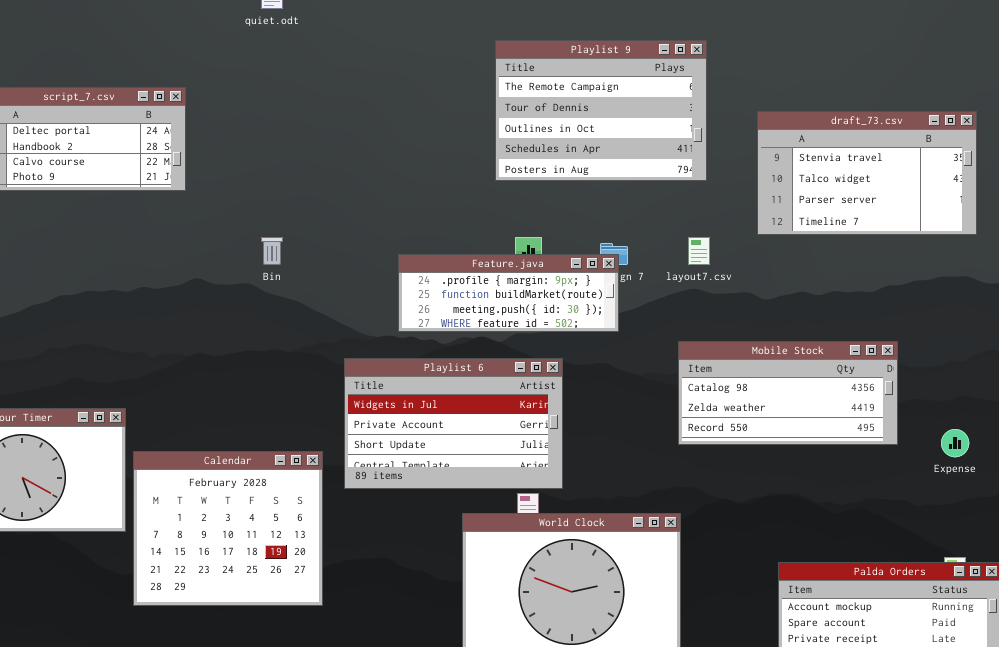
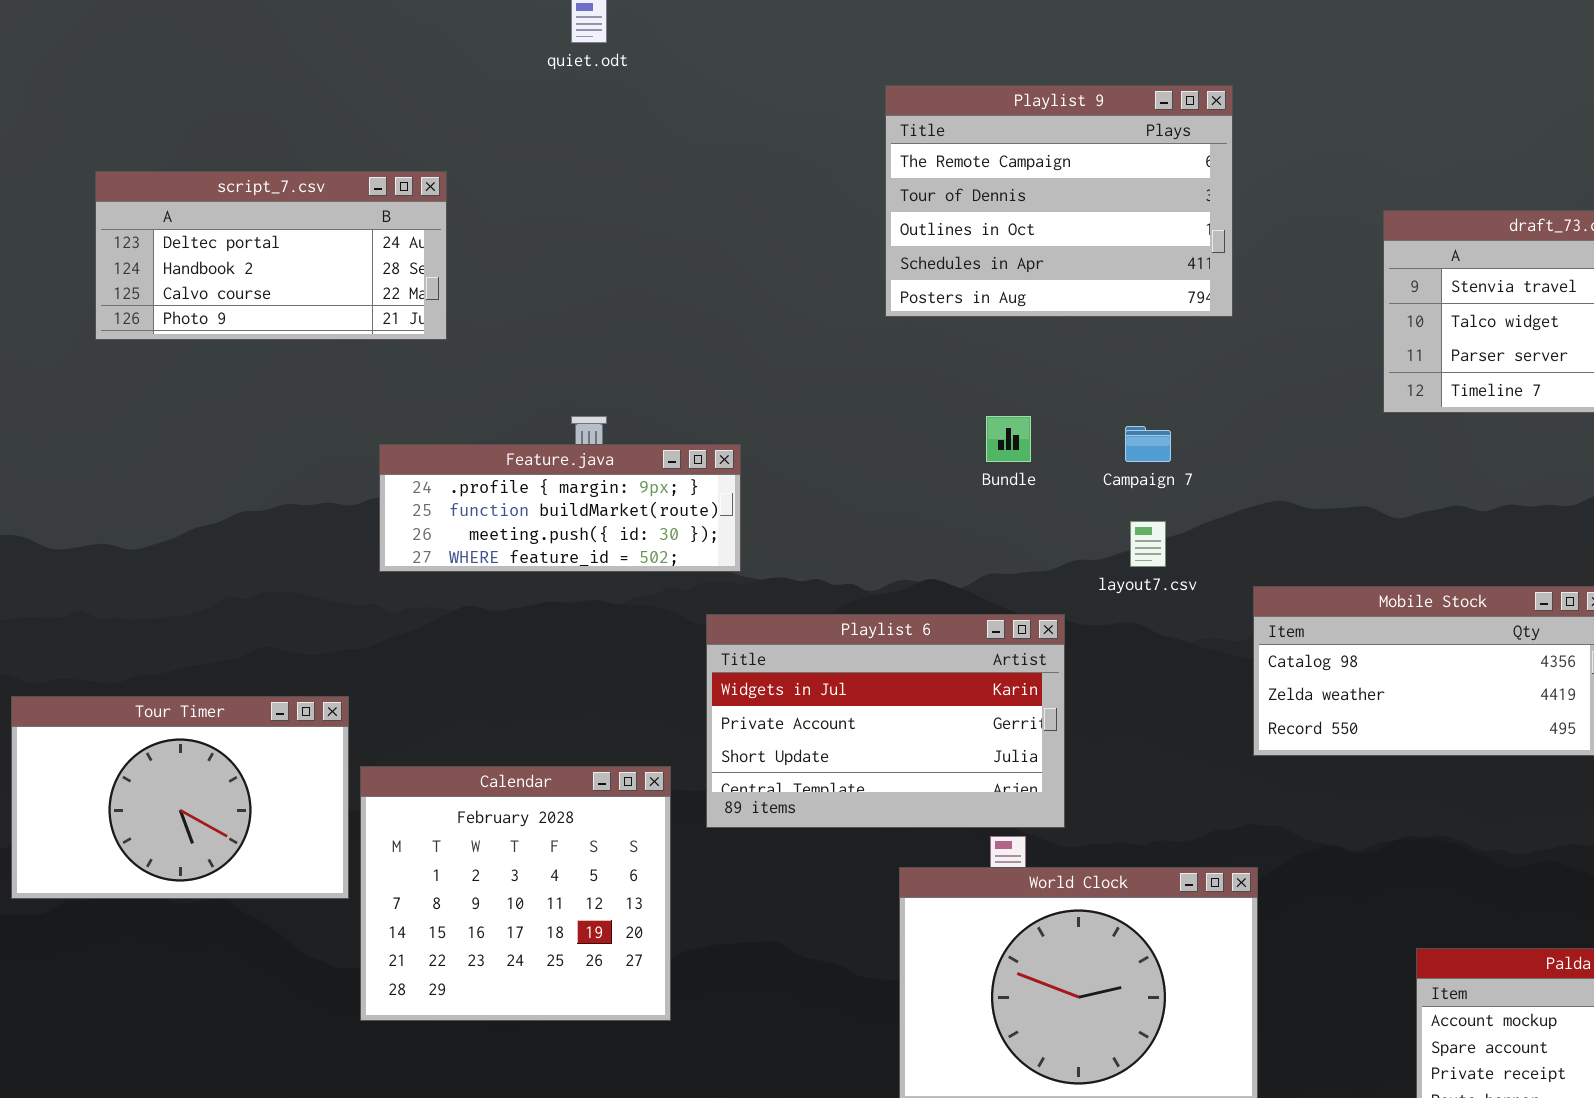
Playlist 9: [495,40,707,181] -> [885,85,1233,317], moved
layout7.csv: [688,237,710,265] -> [1130,521,1166,567], moved
Feature.java: [398,254,619,332] -> [379,444,741,572], moved

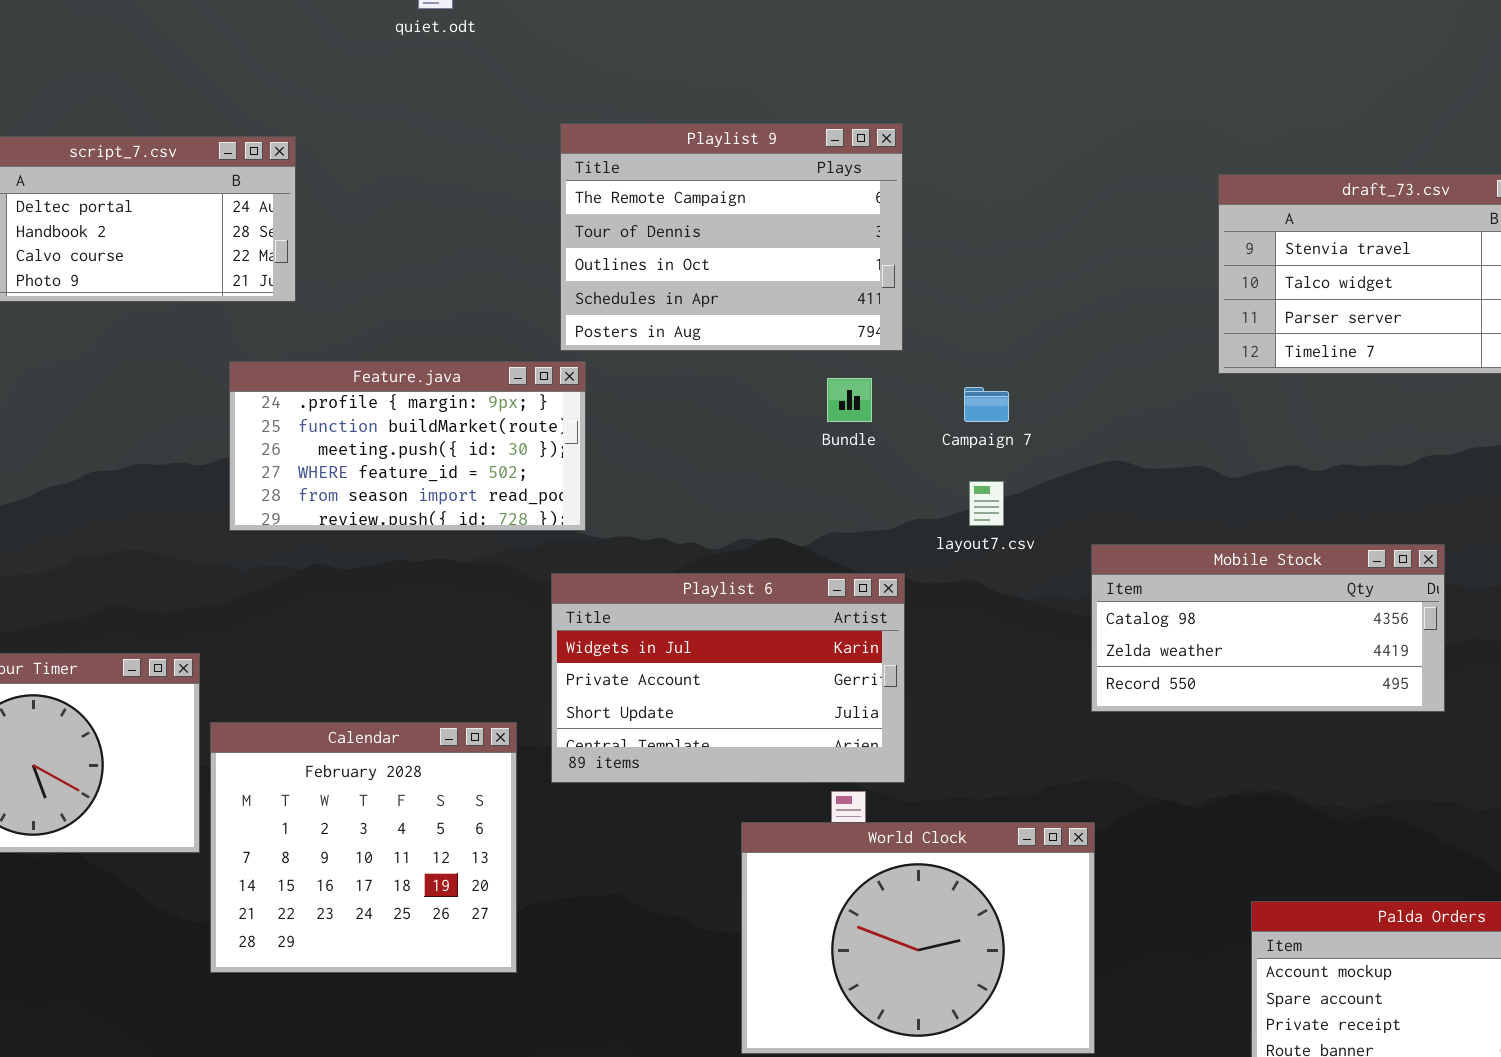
Playlist 9: [885,85,1233,317] -> [560,123,903,351], moved
Feature.java: [379,444,741,572] -> [229,361,586,531], resized

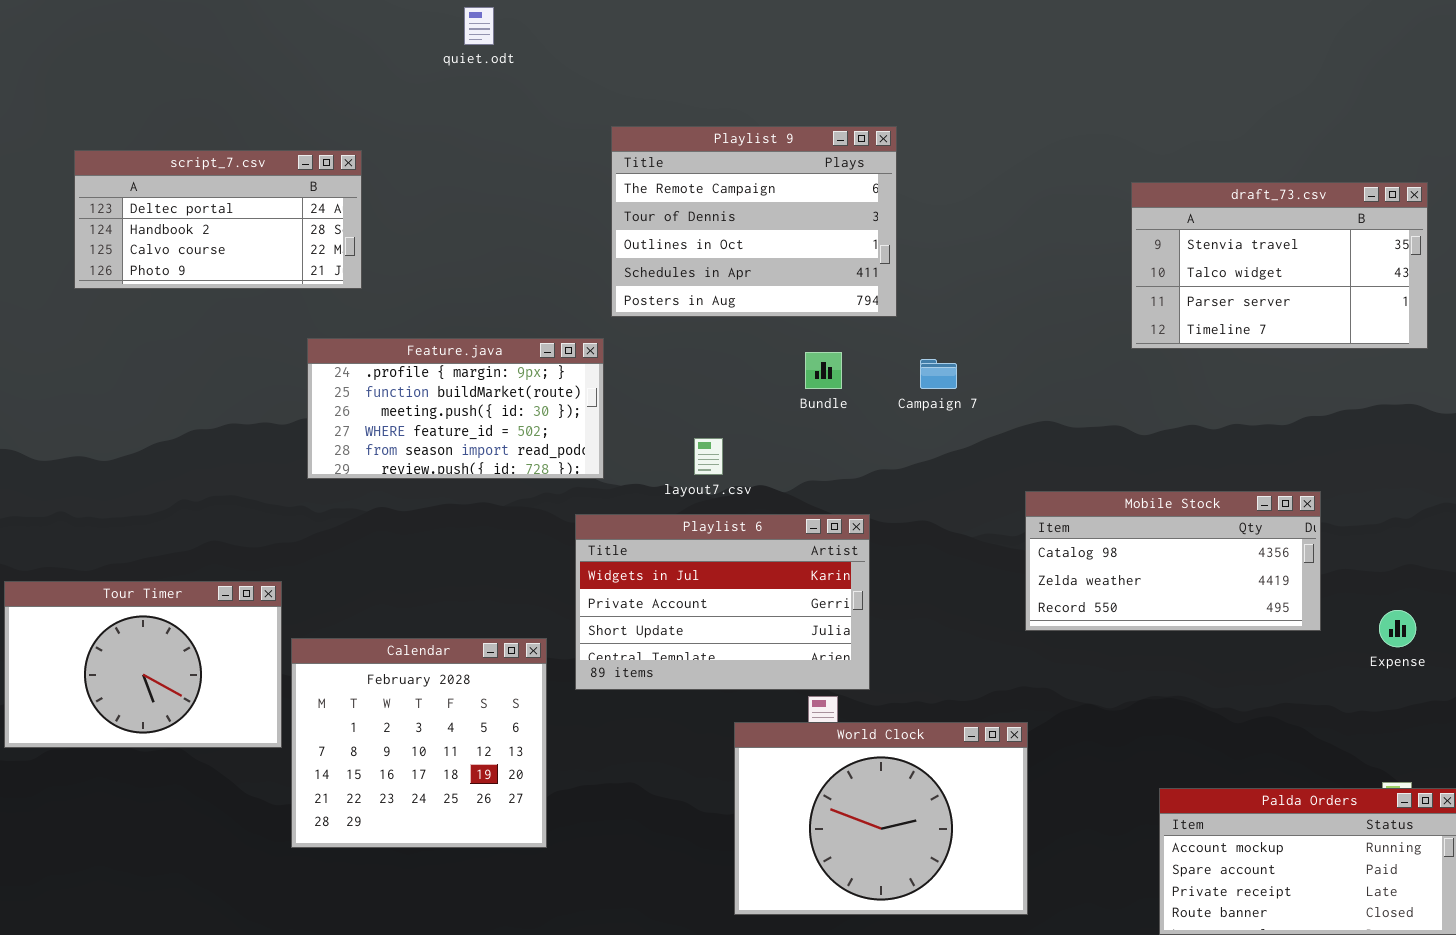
Playlist 9: [560,123,903,351] -> [611,126,897,317], moved
layout7.csv: [969,481,1004,526] -> [694,438,723,475], moved

